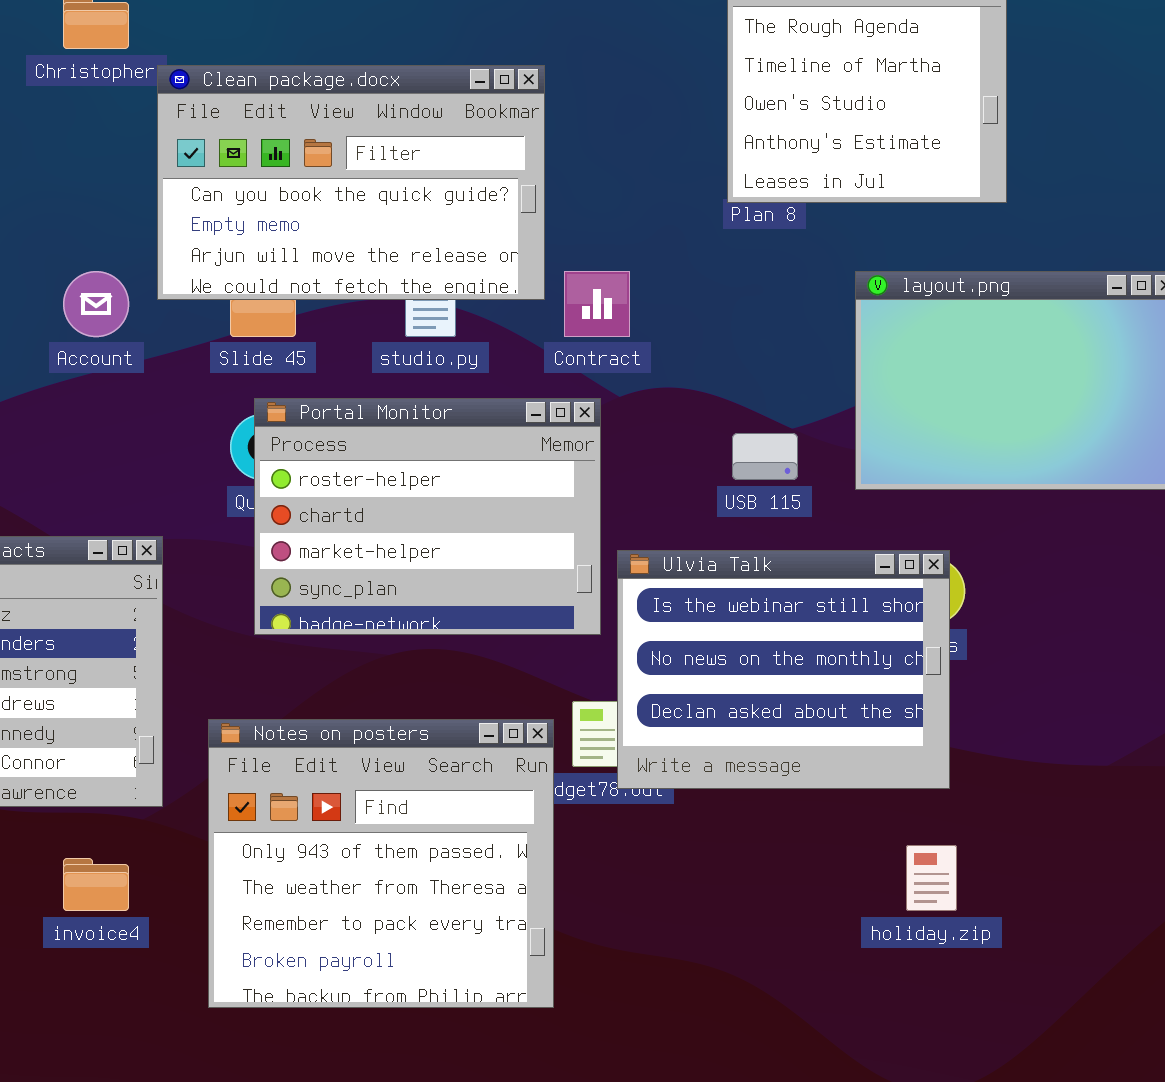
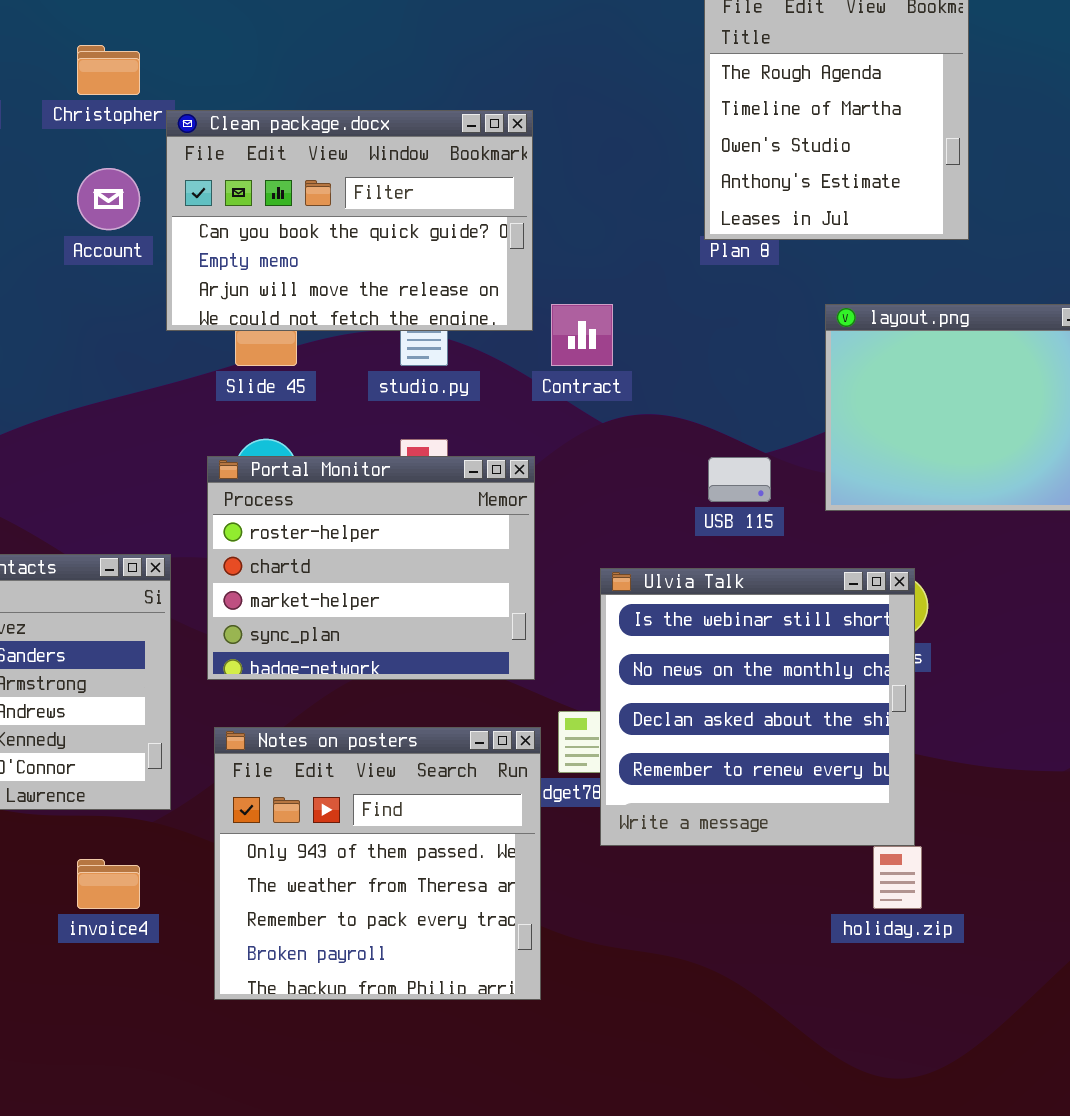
Account: [63,271,129,337] -> [77,168,140,230], moved
Portal Monitor: [254,398,601,635] -> [207,456,535,680], moved
Ulvia Talk: [617,550,950,789] -> [600,568,915,846], resized

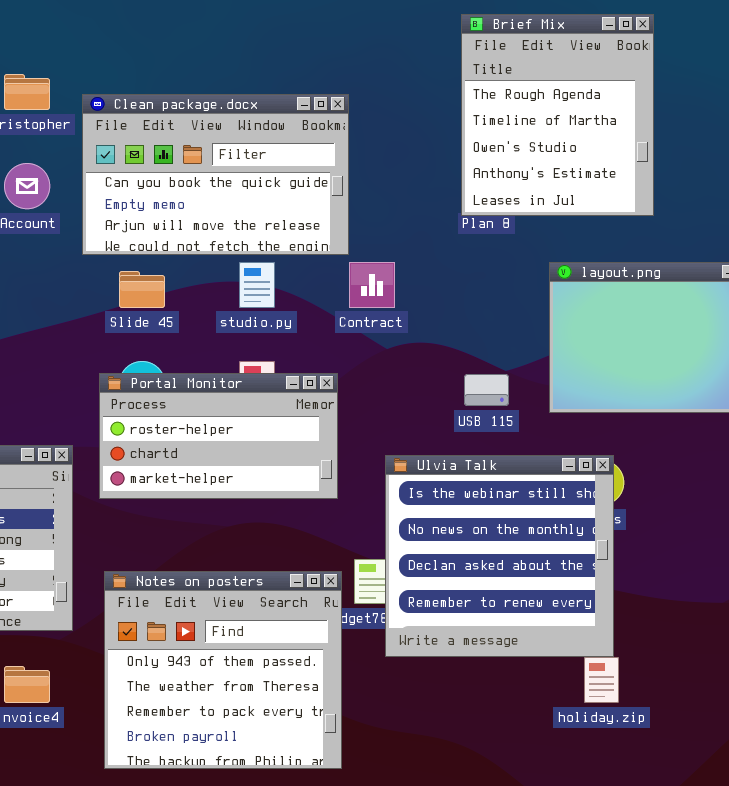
Clean package.docx: [166,110,533,331] -> [82,94,349,255], moved
Portal Monitor: [207,456,535,680] -> [99,373,338,499], resized

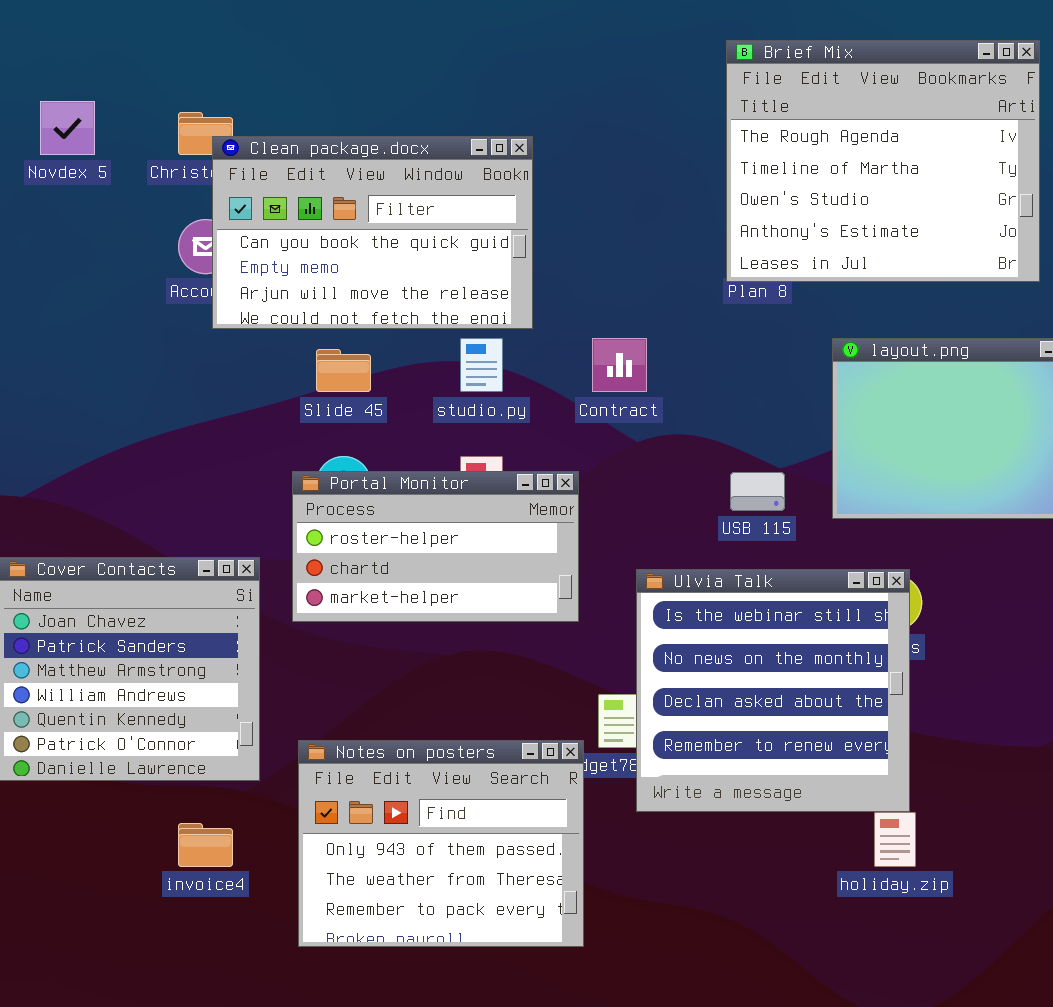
Brief Mix: [461,14,654,216] -> [726,40,1040,282], resized
Clean package.docx: [82,94,349,255] -> [212,136,533,329], moved
Notes on posters: [104,571,342,769] -> [298,740,584,947], resized

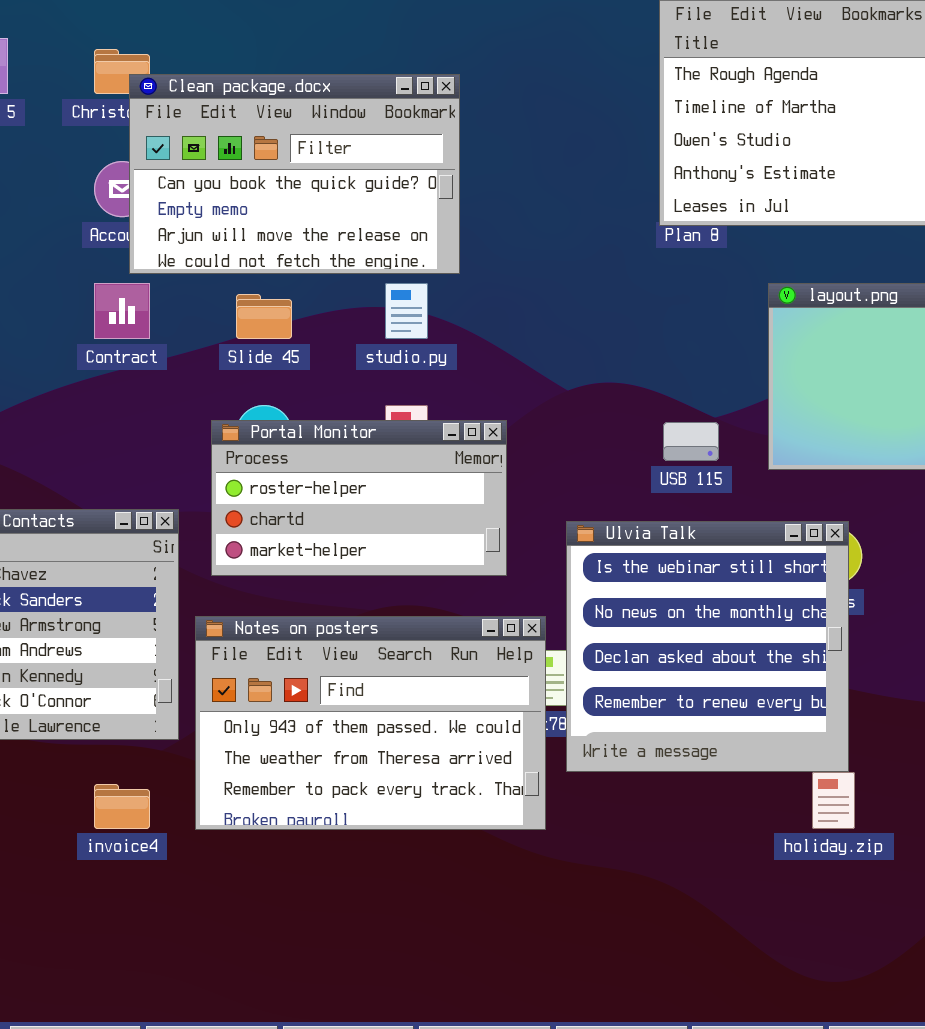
Contract: [592,338,647,392] -> [94,283,150,339], moved
Notes on posters: [298,740,584,947] -> [195,616,546,830], moved, resized

